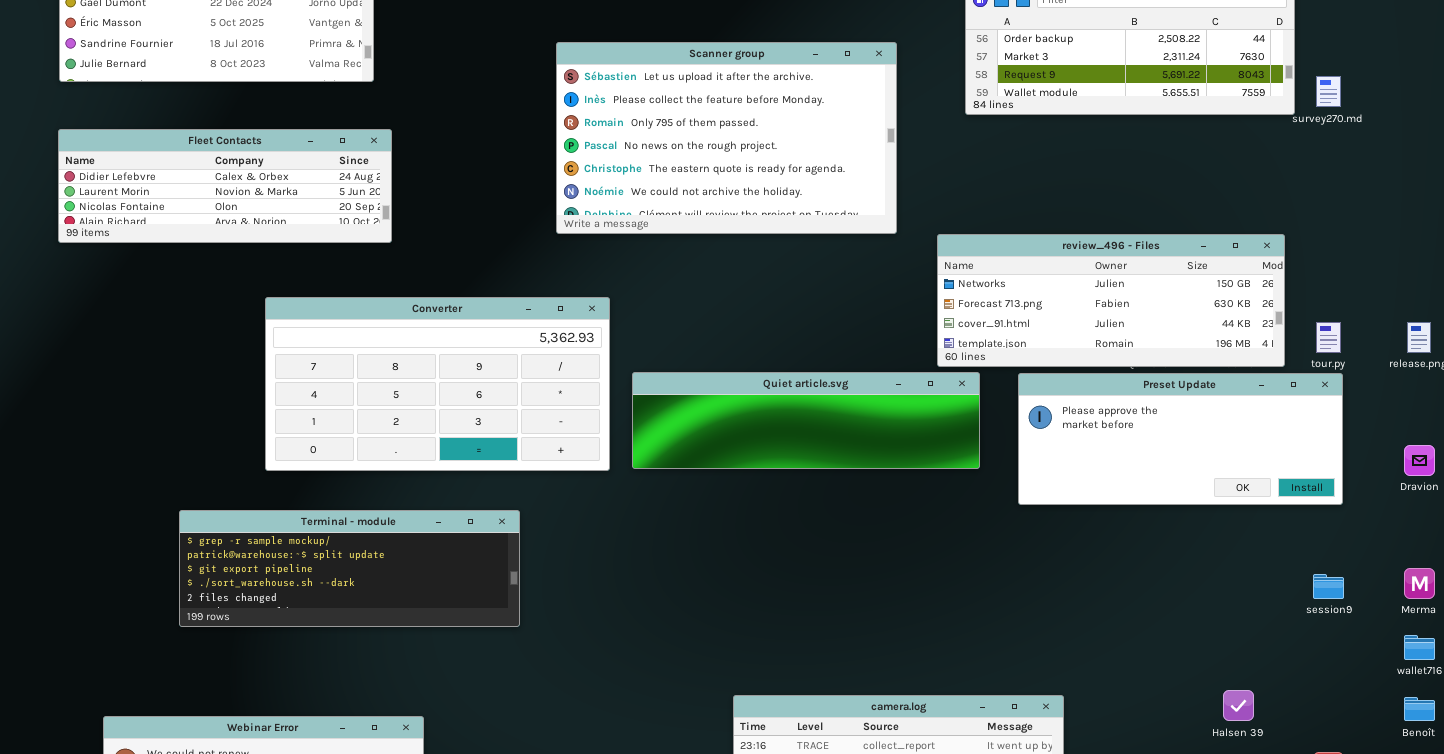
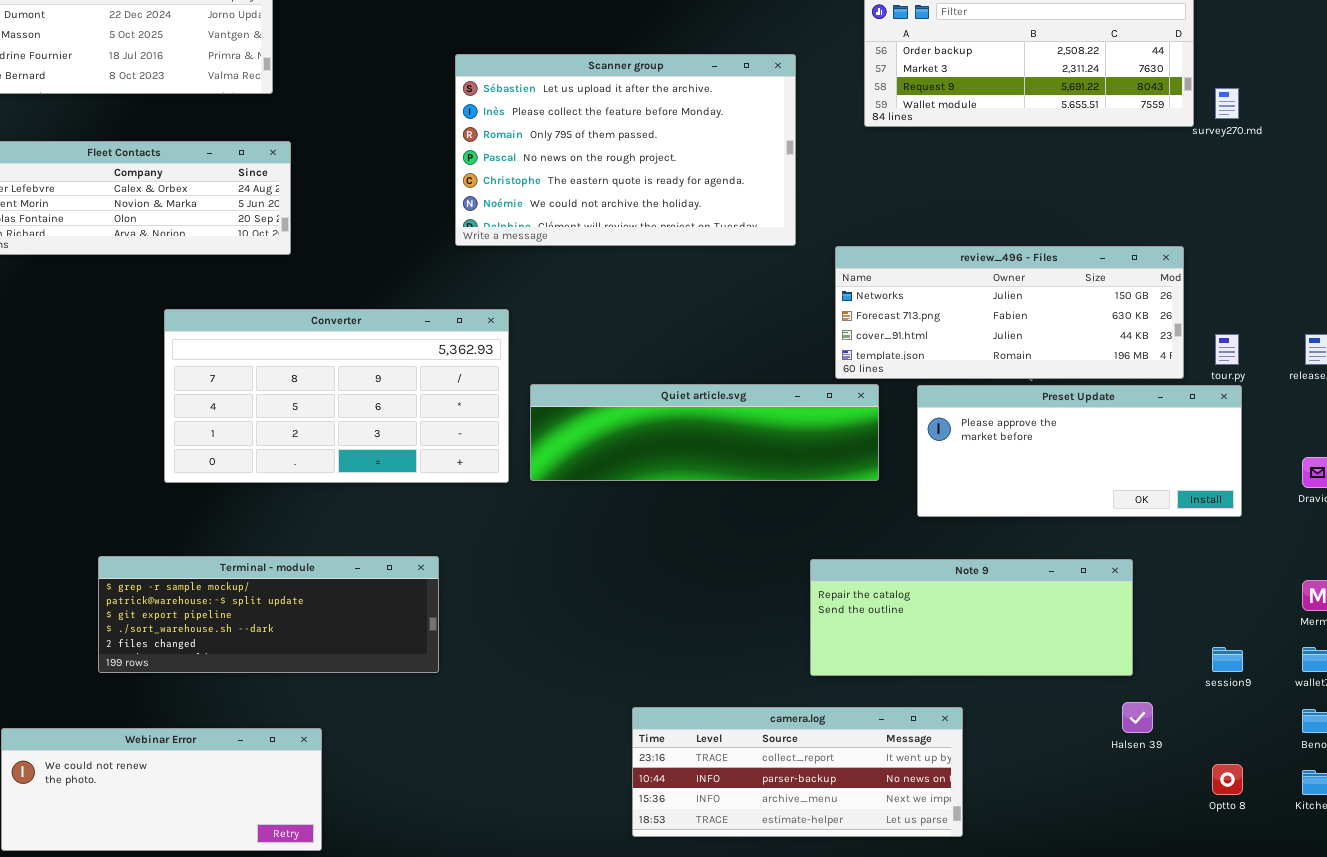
Terminal - module: [179,510,520,627] -> [98,556,439,673], moved
Note 9: none -> [810,559,1133,676], opened
session9: [1313,574,1344,599] -> [1212,647,1243,672], moved

